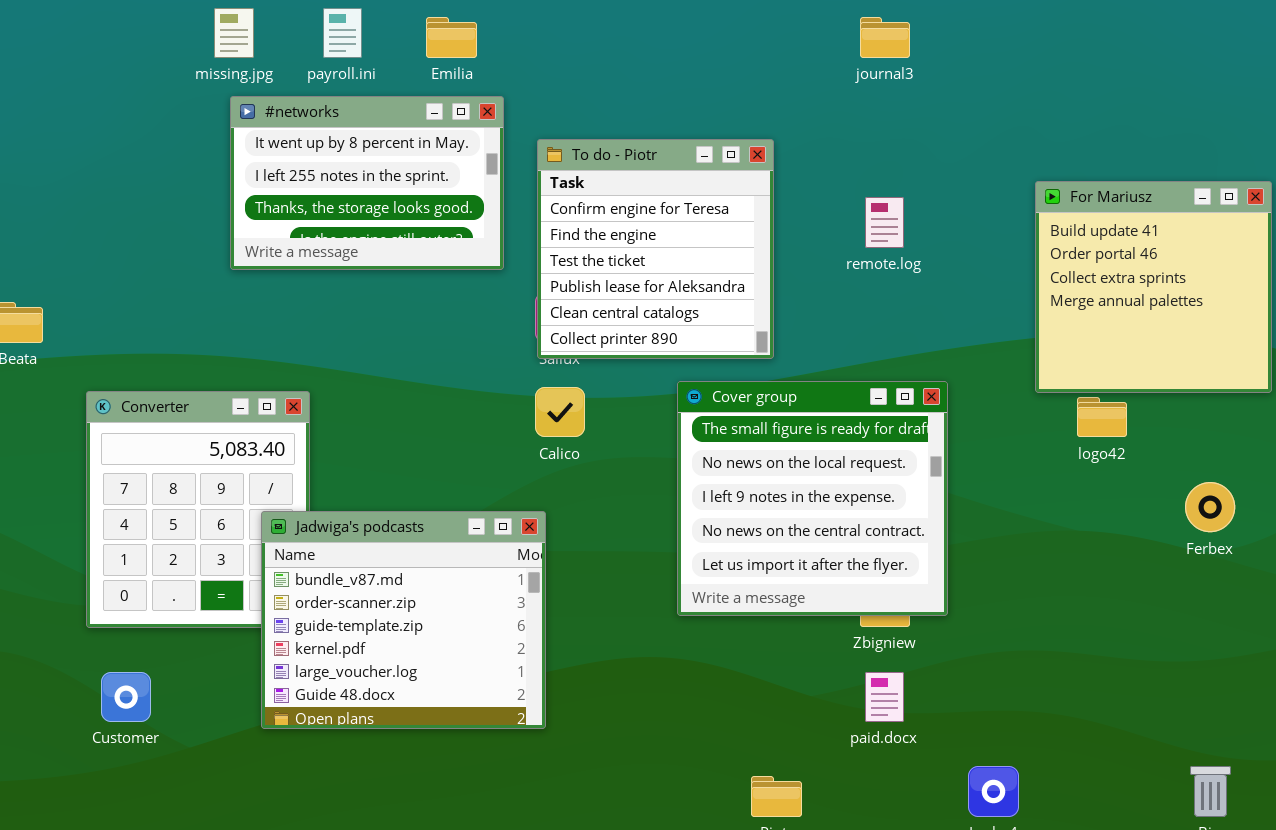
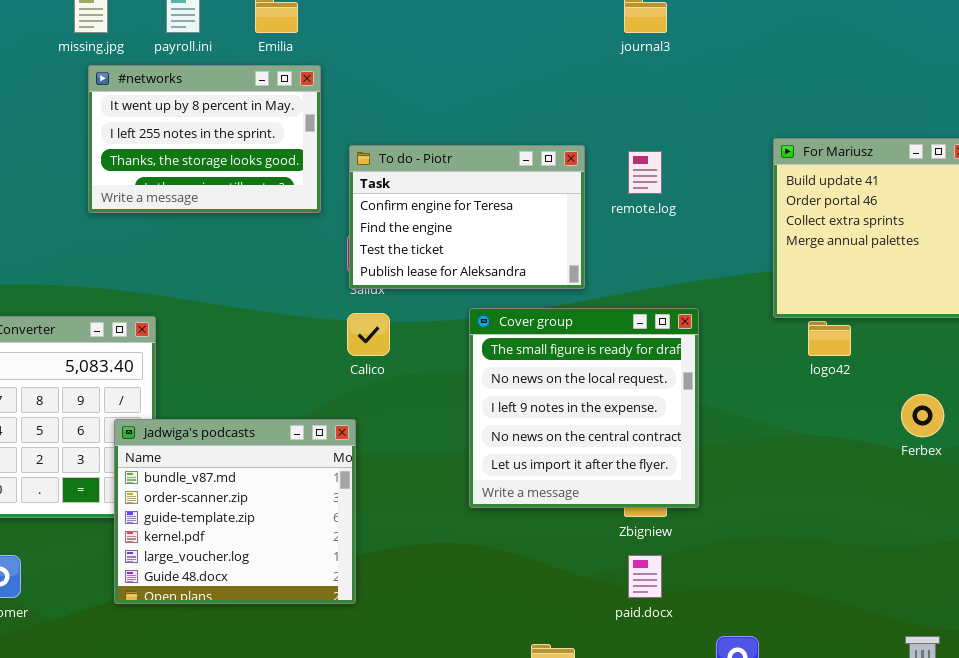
To do - Piotr: [537,139,774,359] -> [349,145,585,289], resized

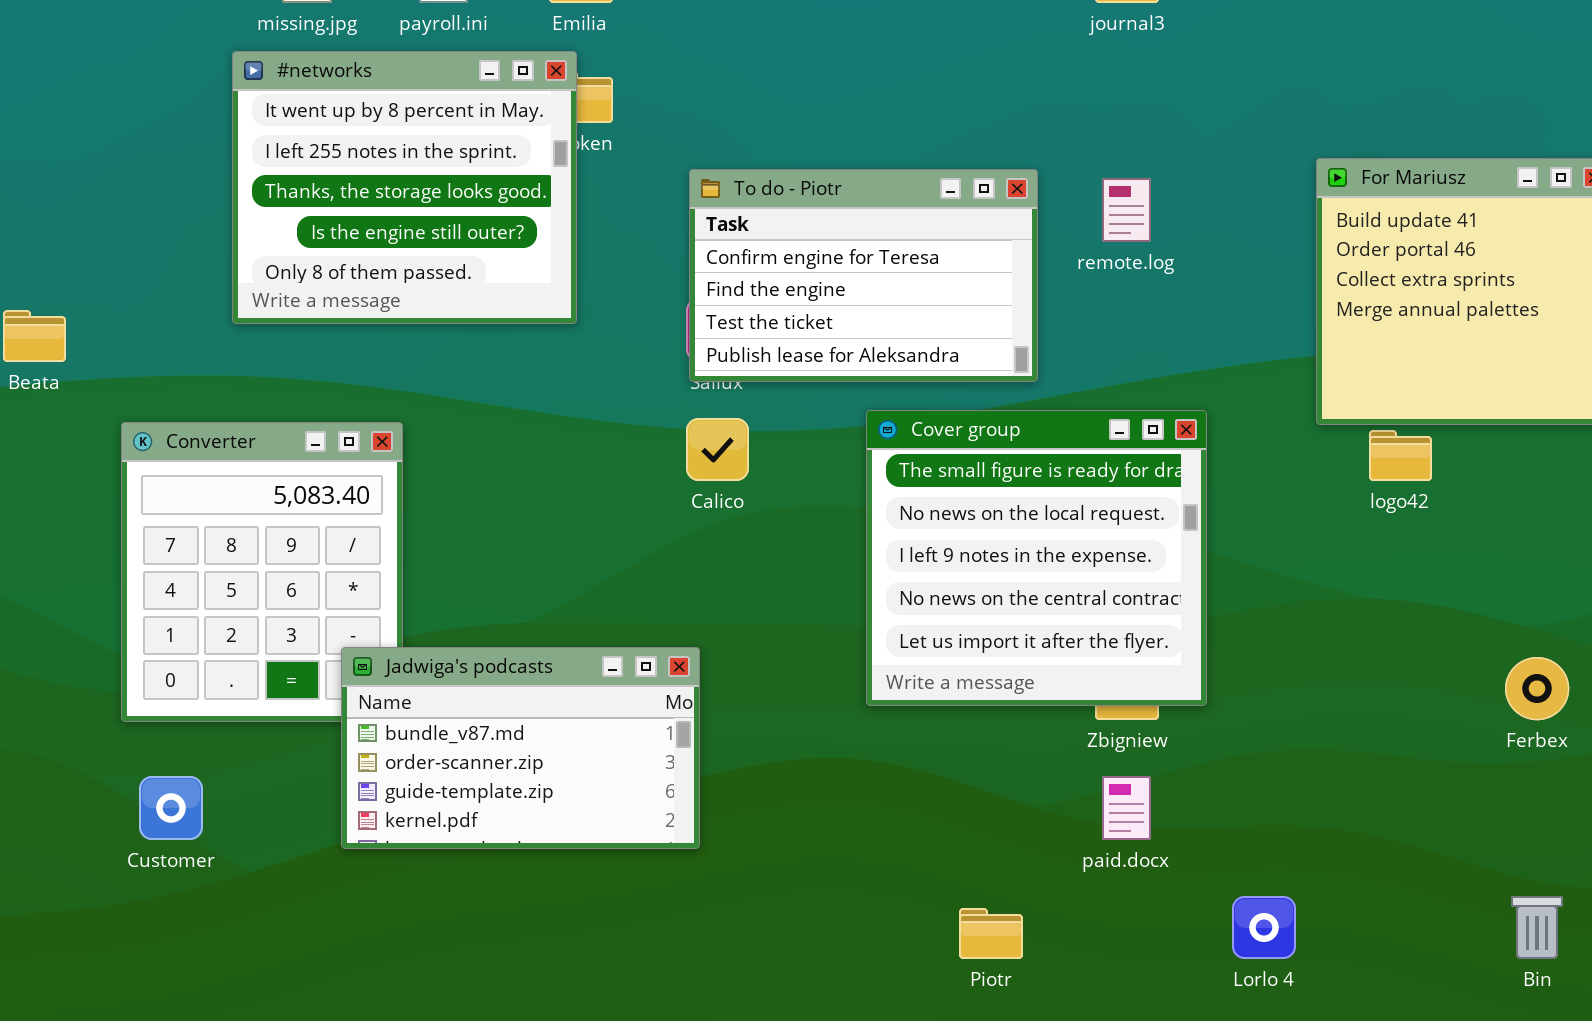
#networks: [88,65,321,213] -> [232,51,577,324], moved, resized
Ferbex: [901,394,944,437] -> [1505,657,1569,720], moved
Jadwiga's podcasts: [114,419,356,604] -> [341,647,700,849], resized

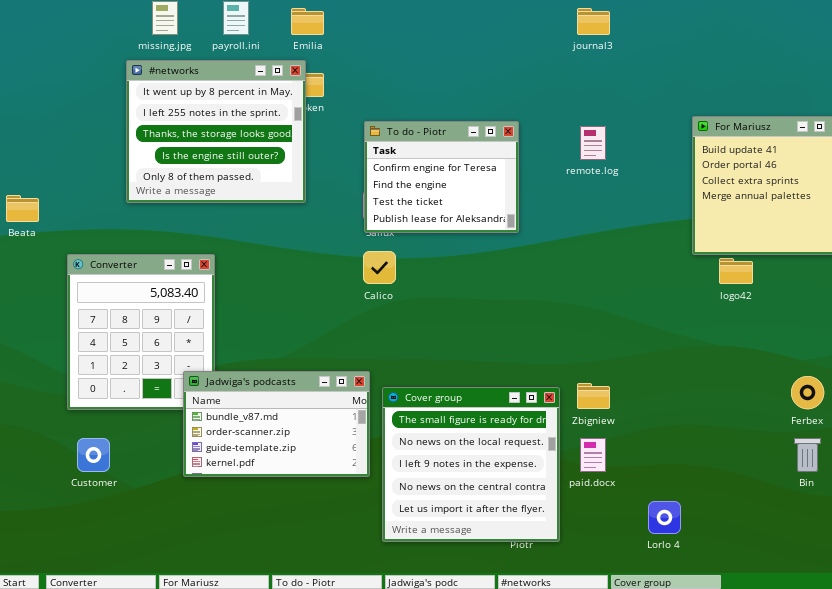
To do - Piotr: [689,169,1038,382] -> [364,121,519,233], resized
Cover group: [866,410,1207,706] -> [382,387,560,542], moved
Bin: [1511,896,1563,959] -> [794,438,821,472], moved

